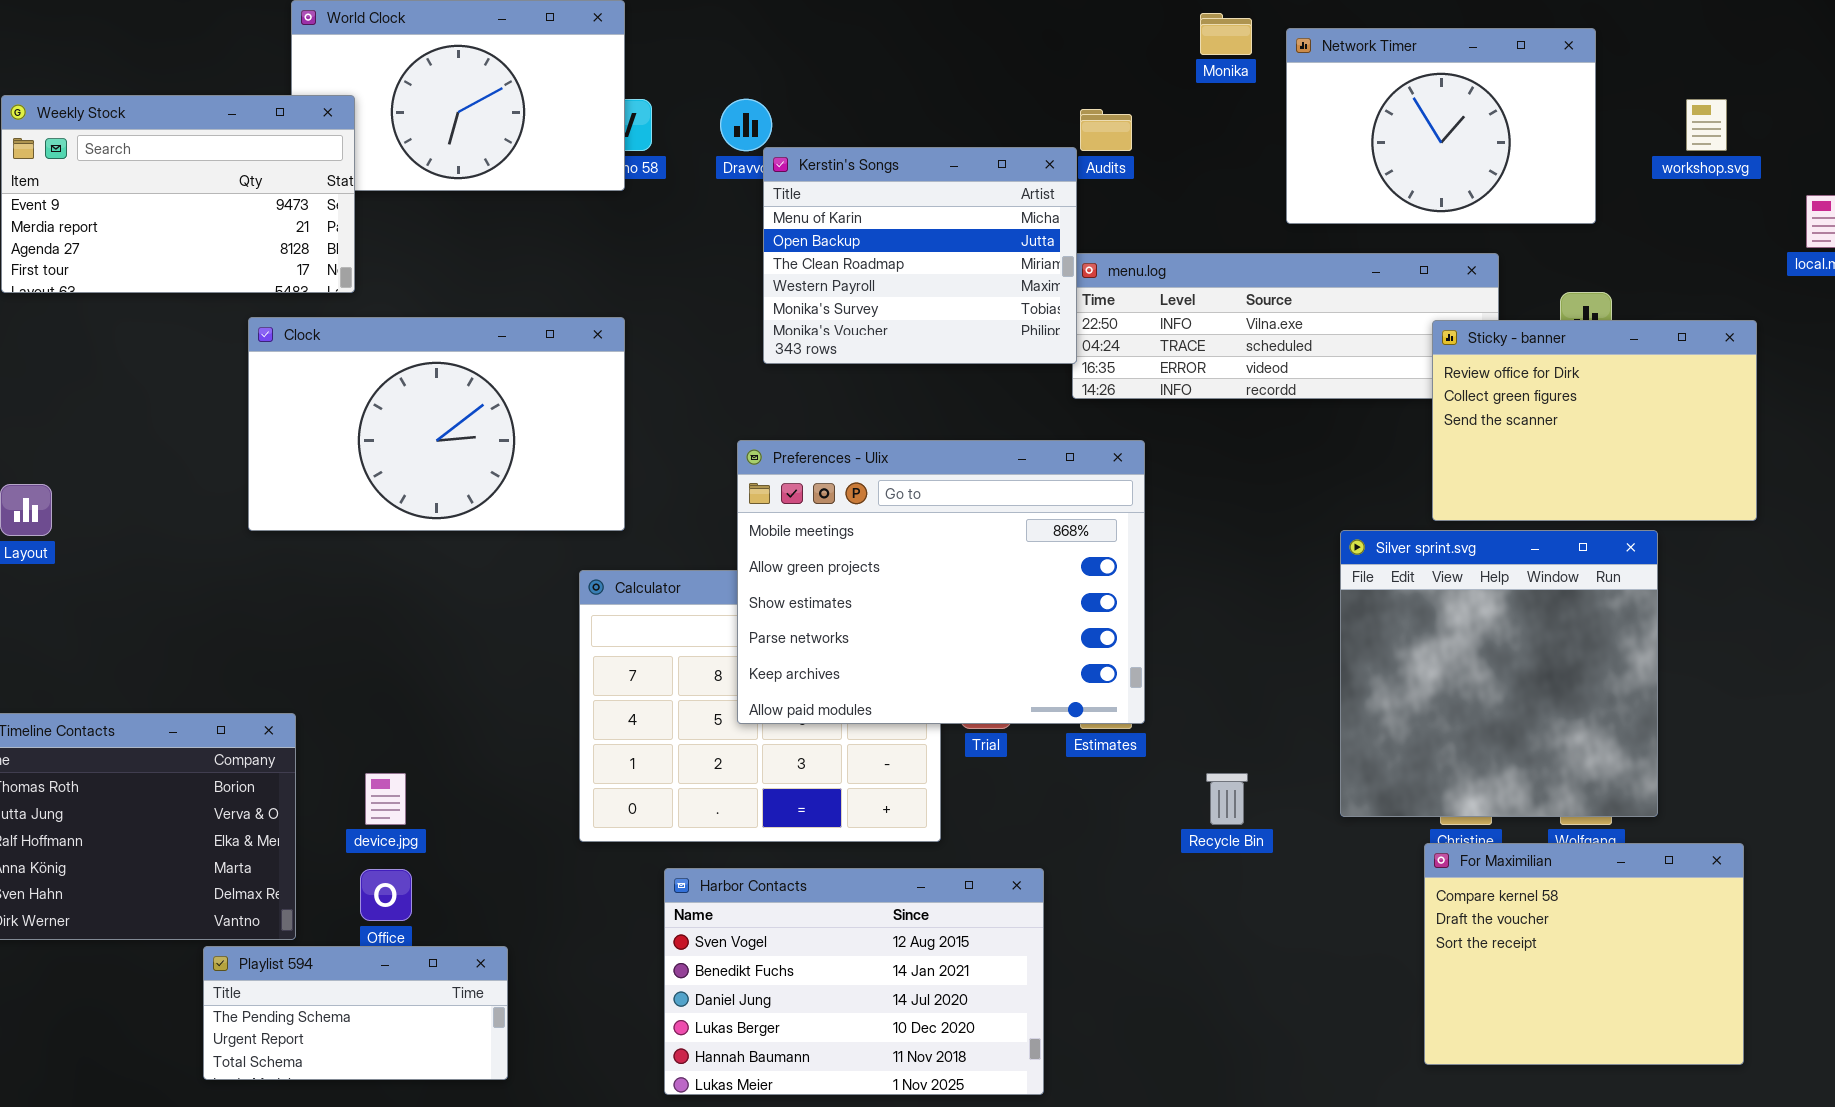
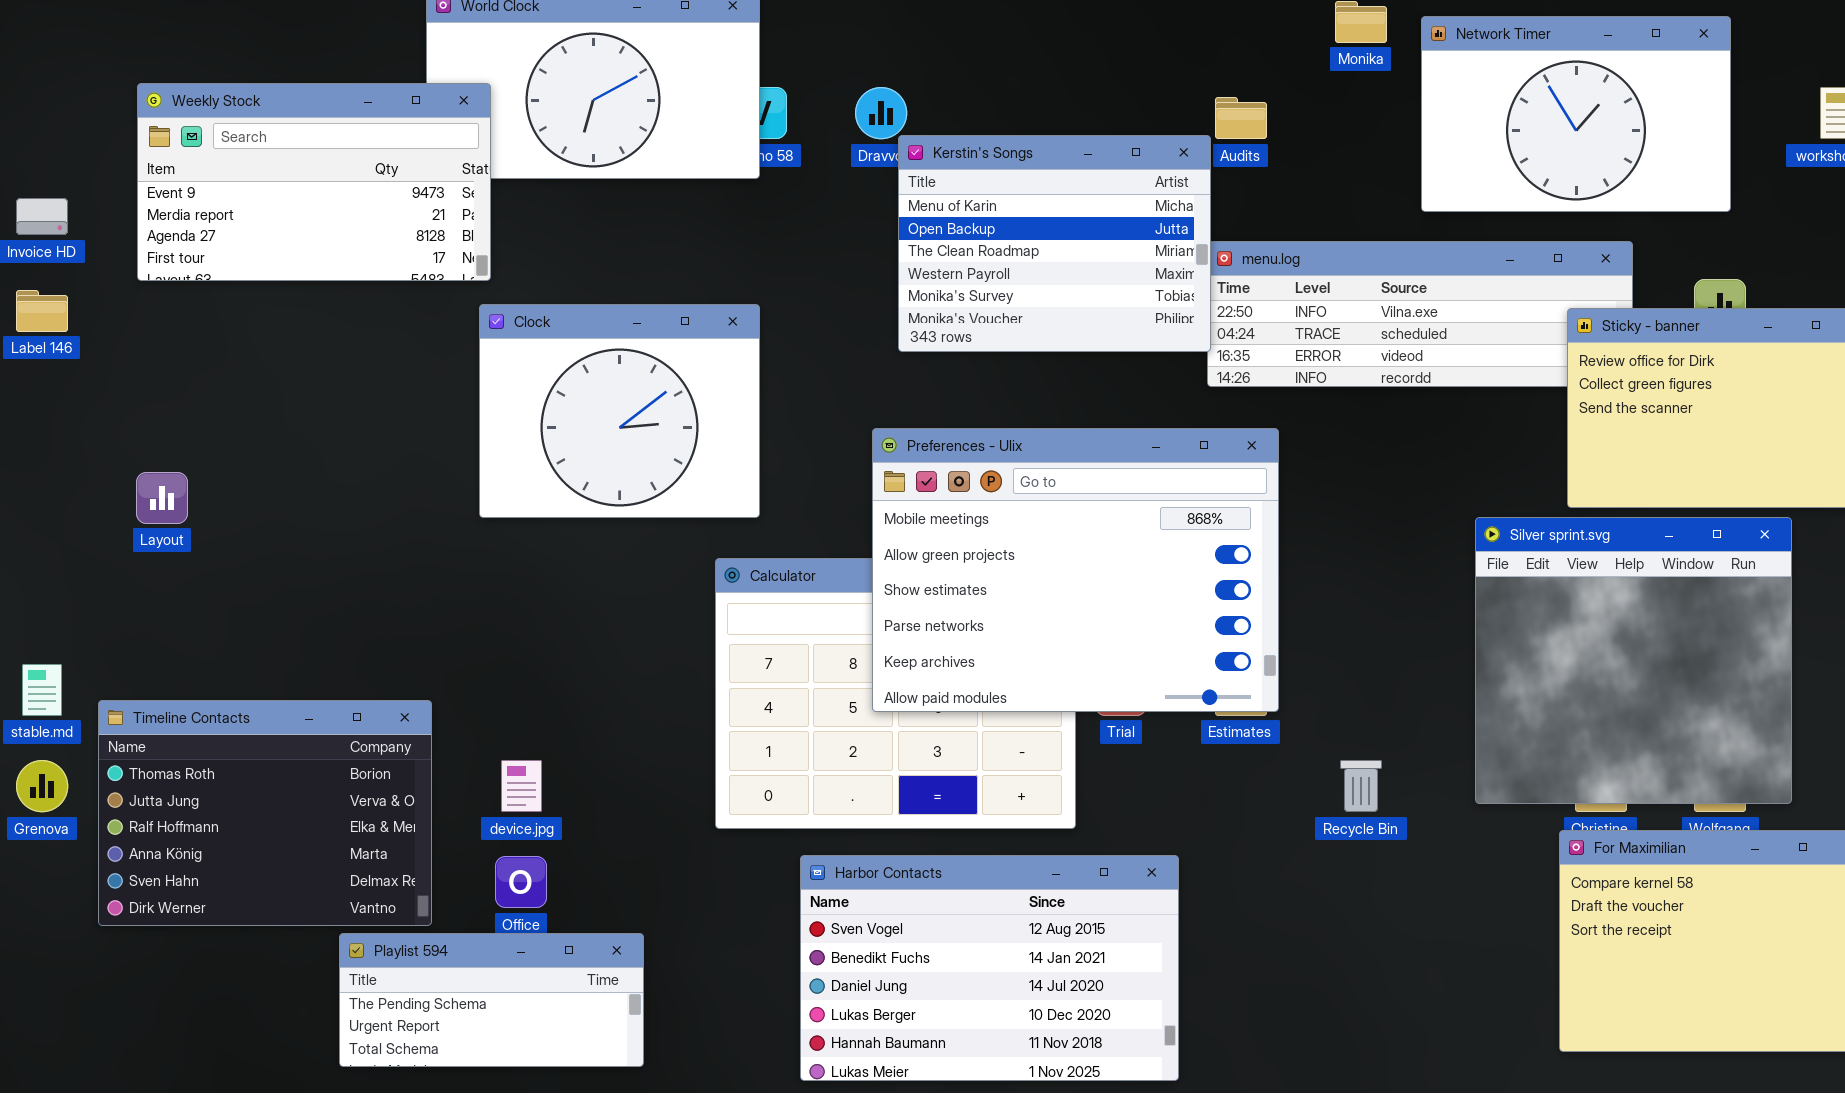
Clock: [248,317,625,531] -> [479,304,760,518], resized

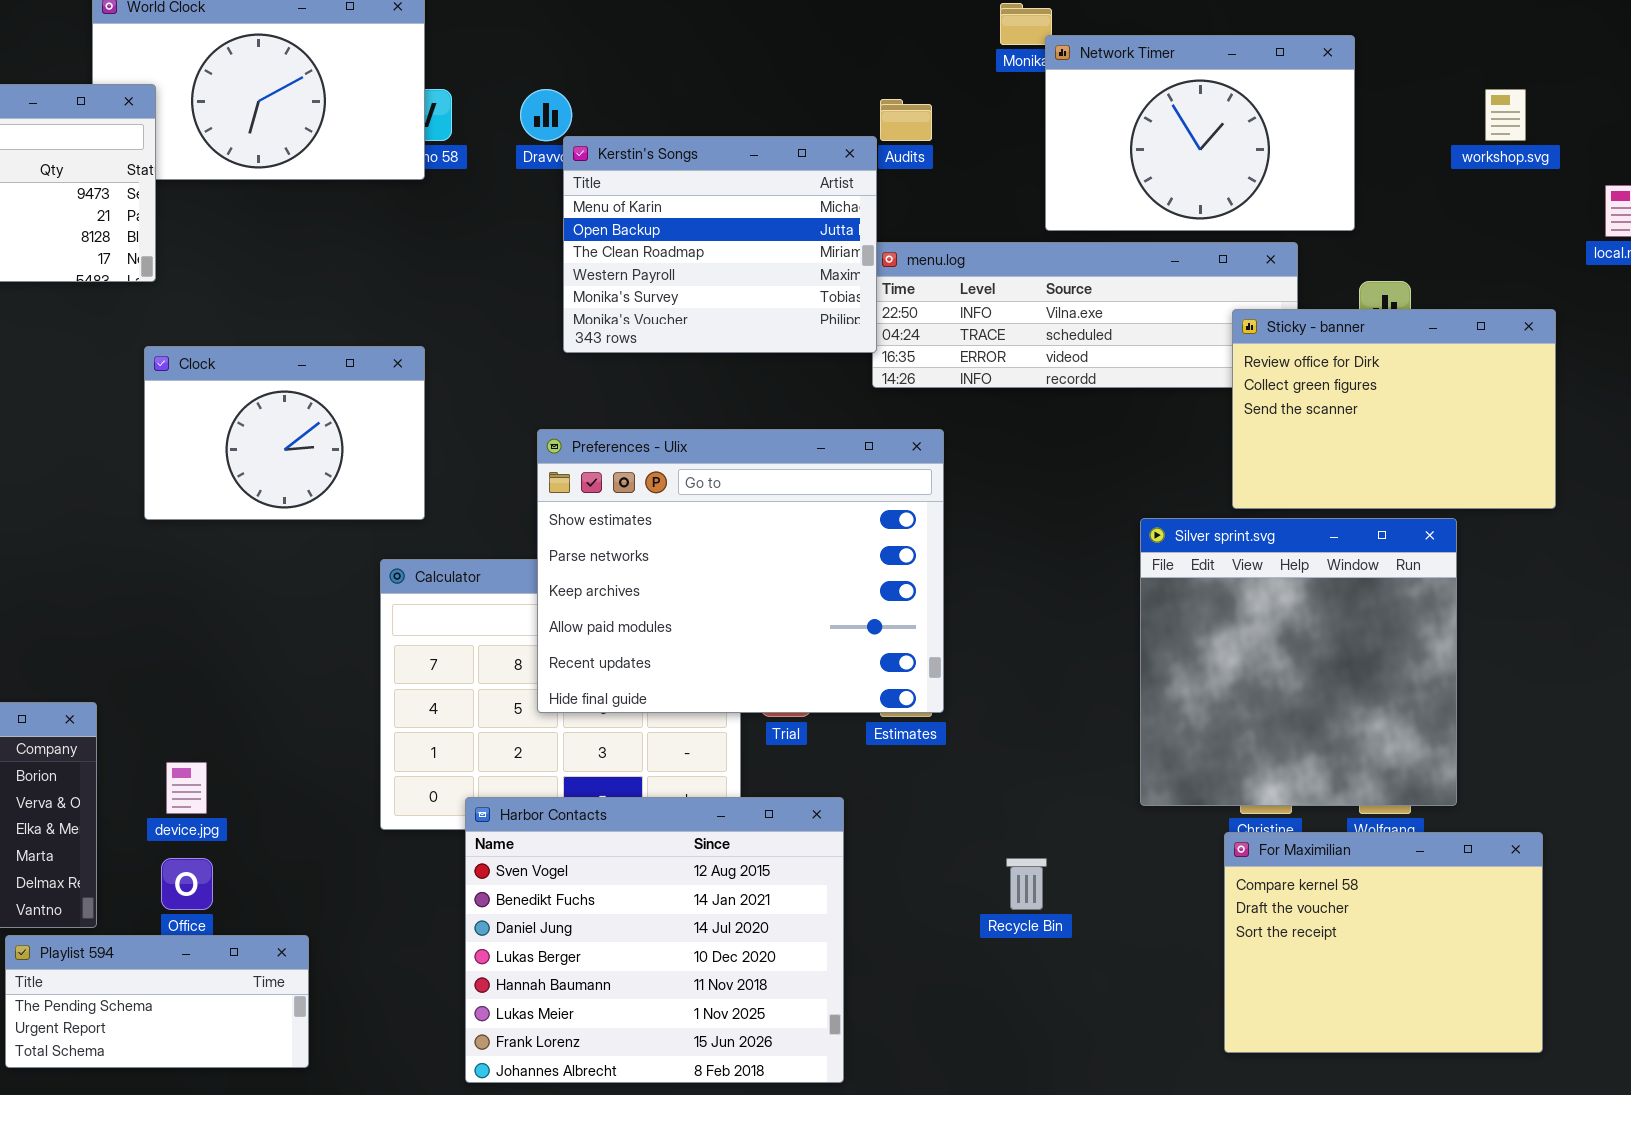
Network Timer: [1421,16,1731,212] -> [1045,35,1355,231], moved
Clock: [479,304,760,518] -> [144,346,425,520], resized
Preferences - Ulix: [872,428,1279,712] -> [537,429,944,713], scrolled down 2 rows
Recycle Bin: [1340,760,1382,812] -> [1006,858,1047,910], moved
Harbor Contacts: [800,855,1179,1081] -> [465,797,844,1083], resized

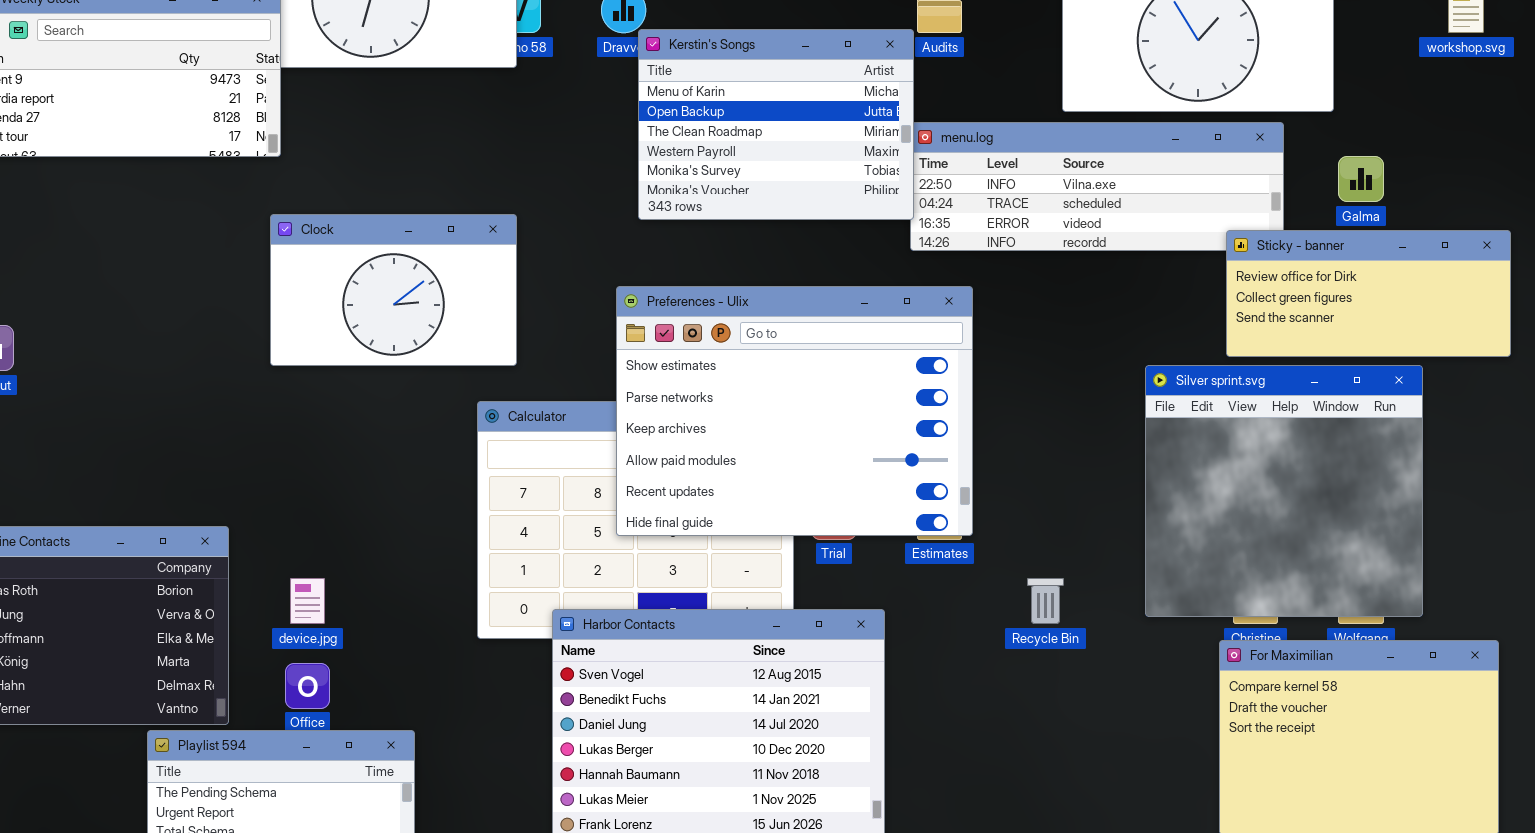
Sticky - banner: [1232,309,1556,509] -> [1226,230,1511,357], resized
Recycle Bin: [1006,858,1047,910] -> [1027,578,1064,624], moved

